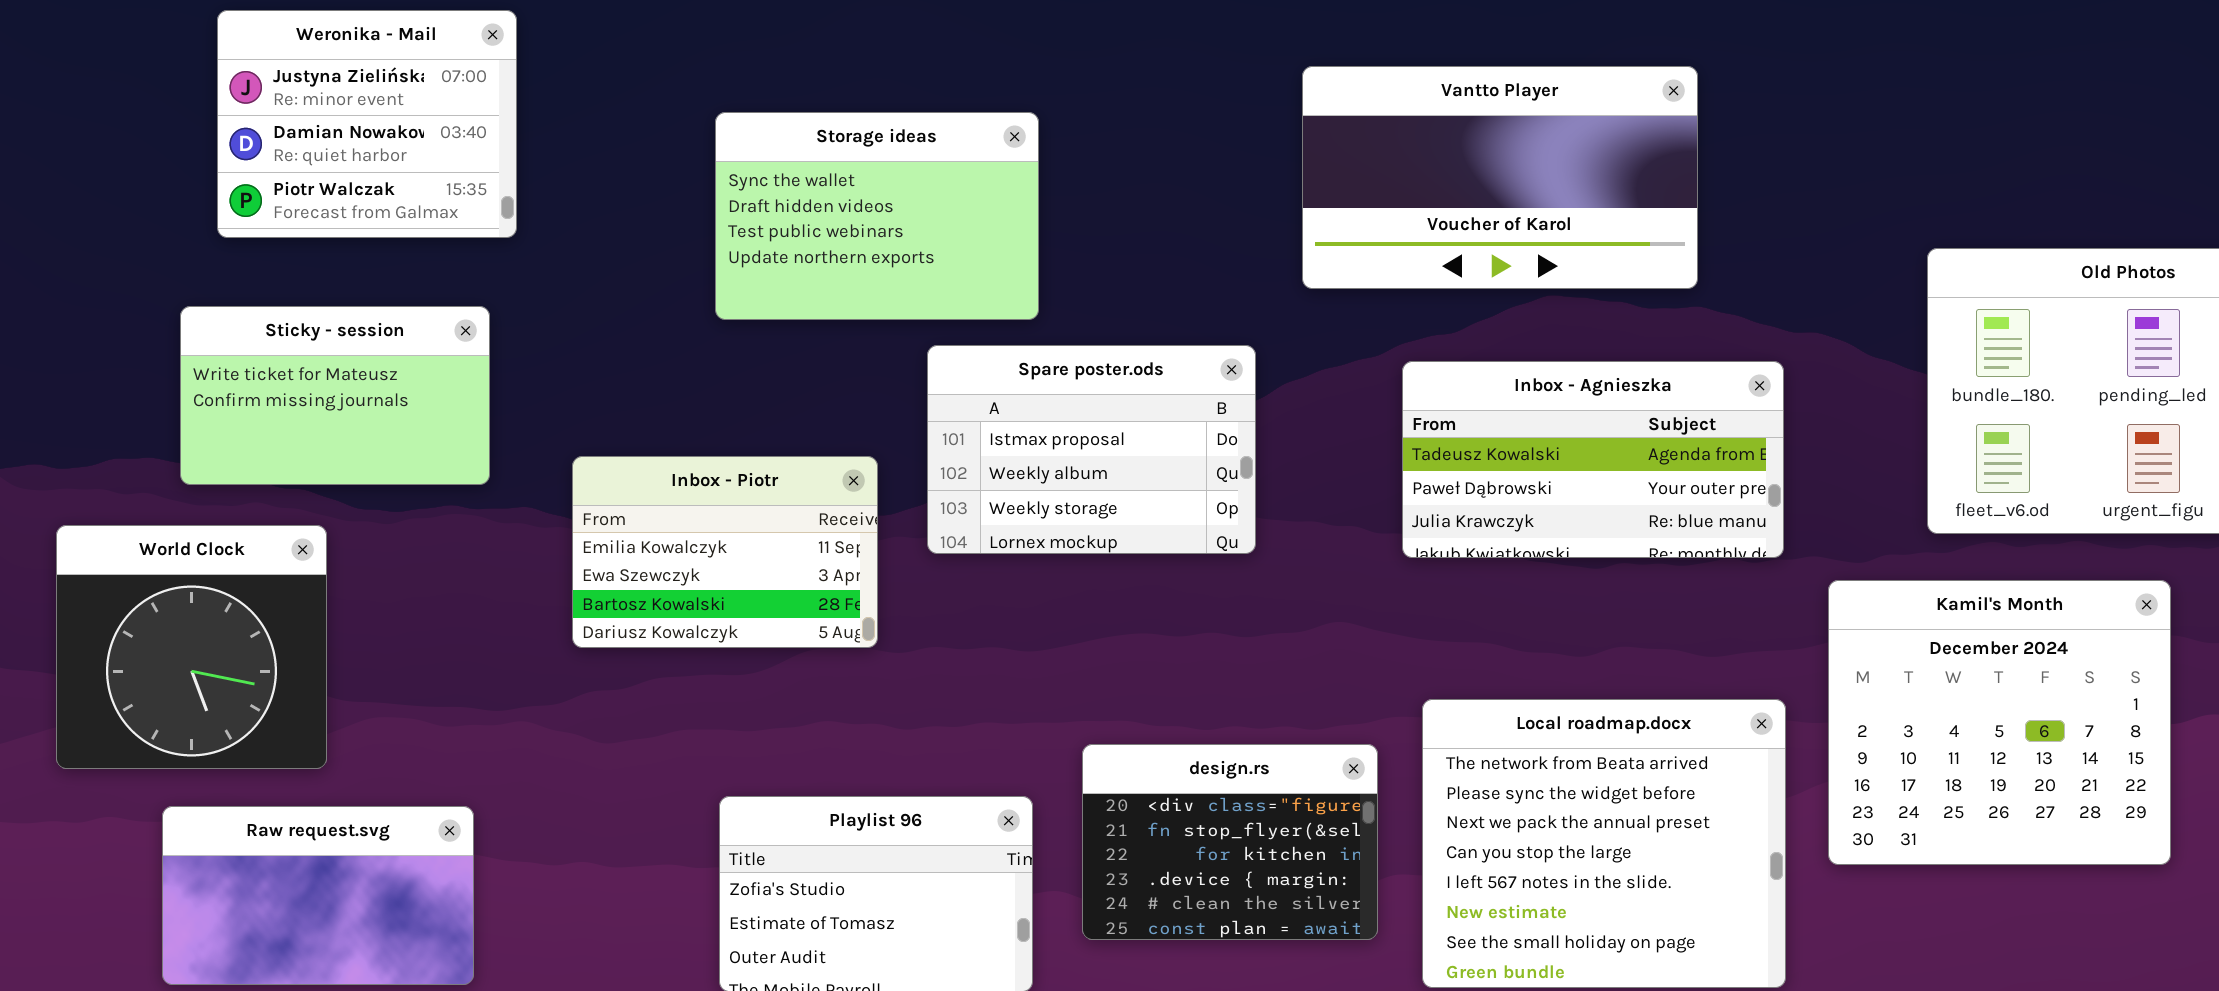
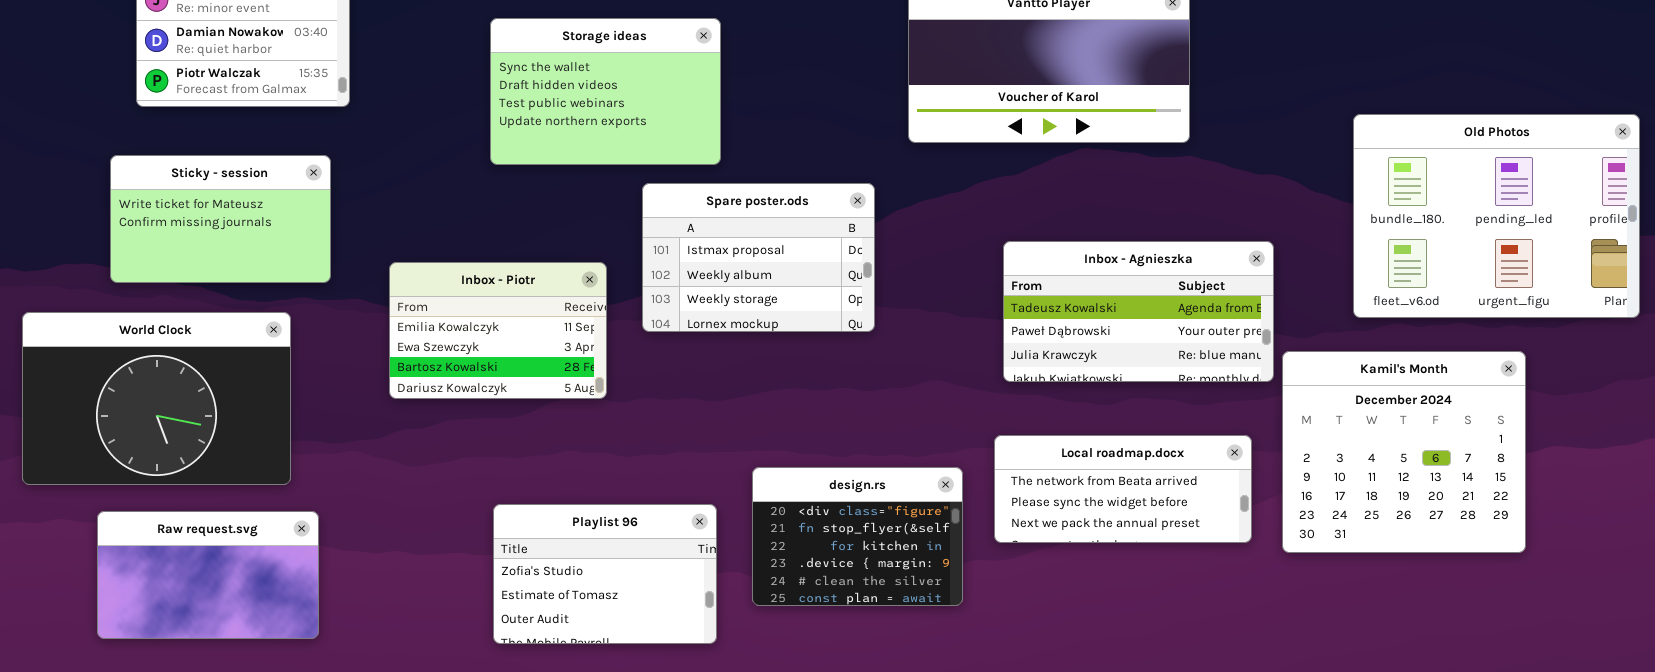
Inbox - Agnieszka: [1402,361,1784,558] -> [1003,241,1274,382], moved
World Clock: [56,525,327,769] -> [22,312,291,485], resized
Local roadmap.docx: [1422,699,1786,988] -> [994,435,1252,543], resized

